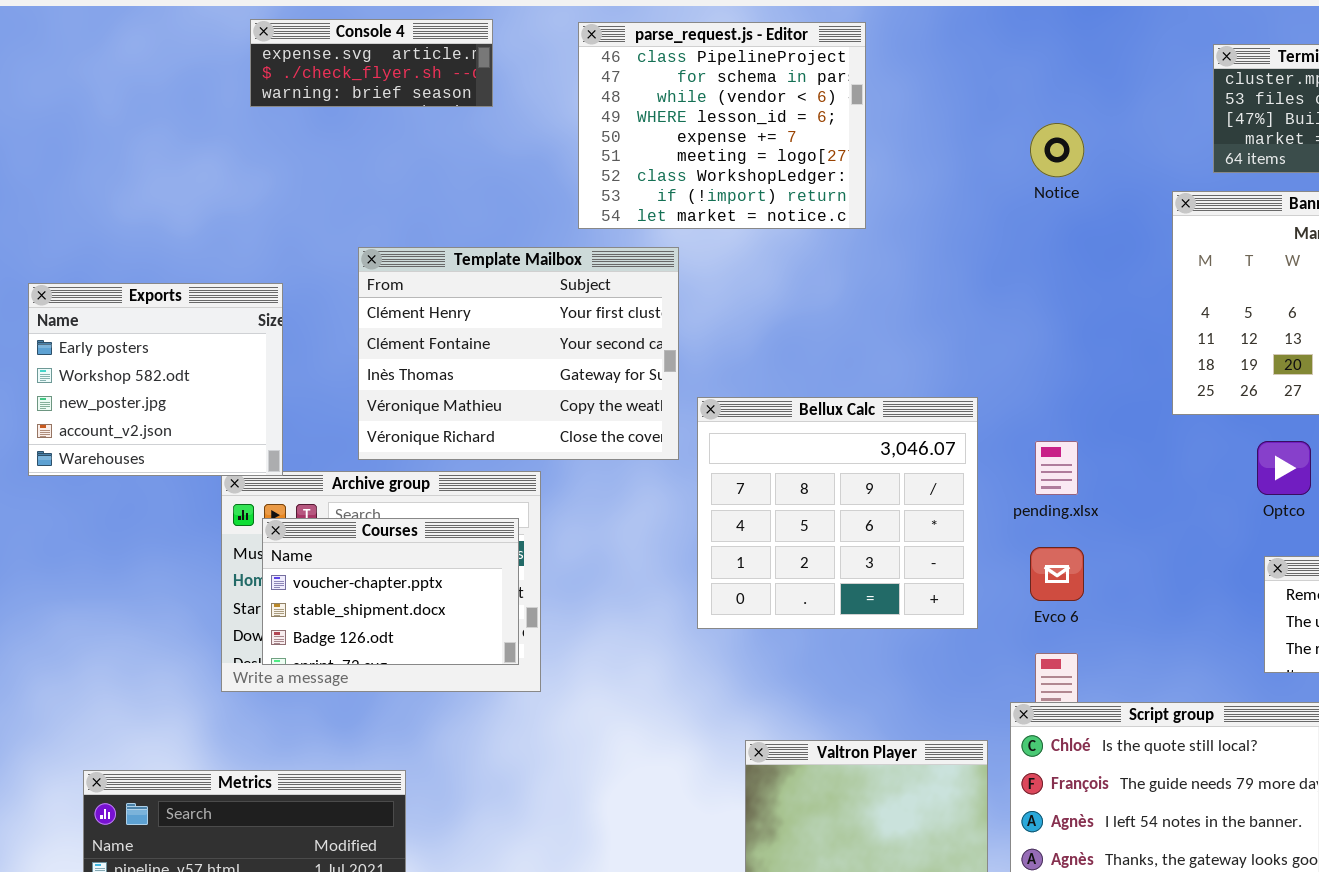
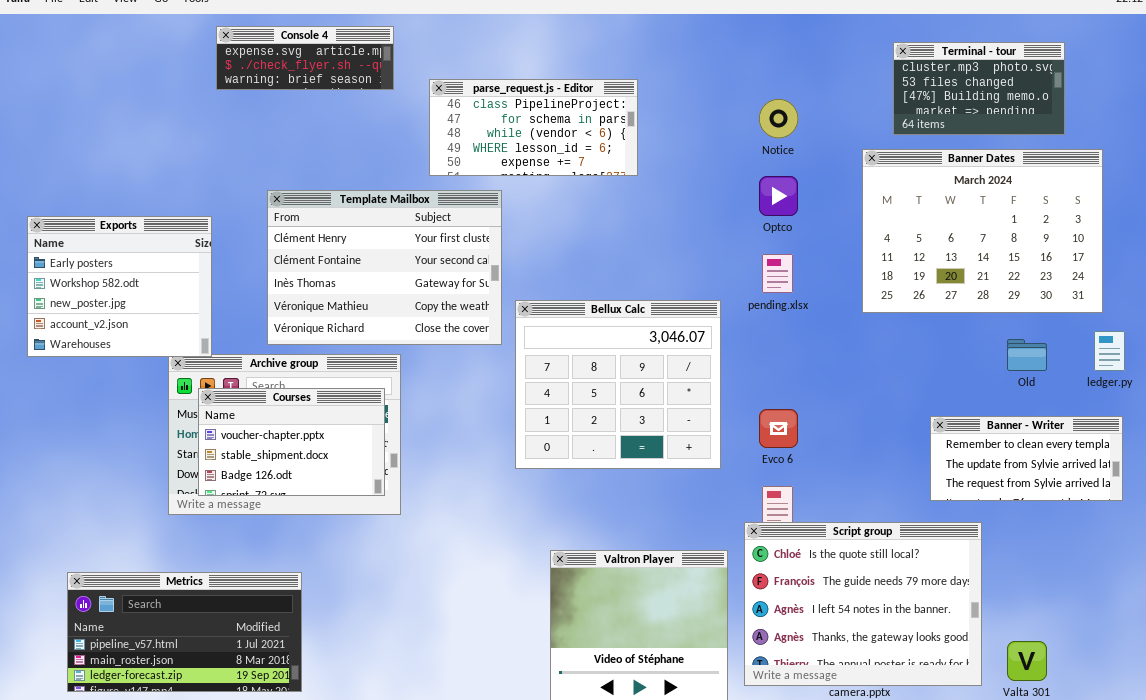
Console 4: [250,19,493,107] -> [216,26,394,90], moved
parse_request.js - Editor: [578,22,866,229] -> [429,79,638,176], resized
pending.xlsx: [1035,441,1078,495] -> [762,254,793,293], moved
Optco: [1257,441,1311,495] -> [759,176,798,216], moved

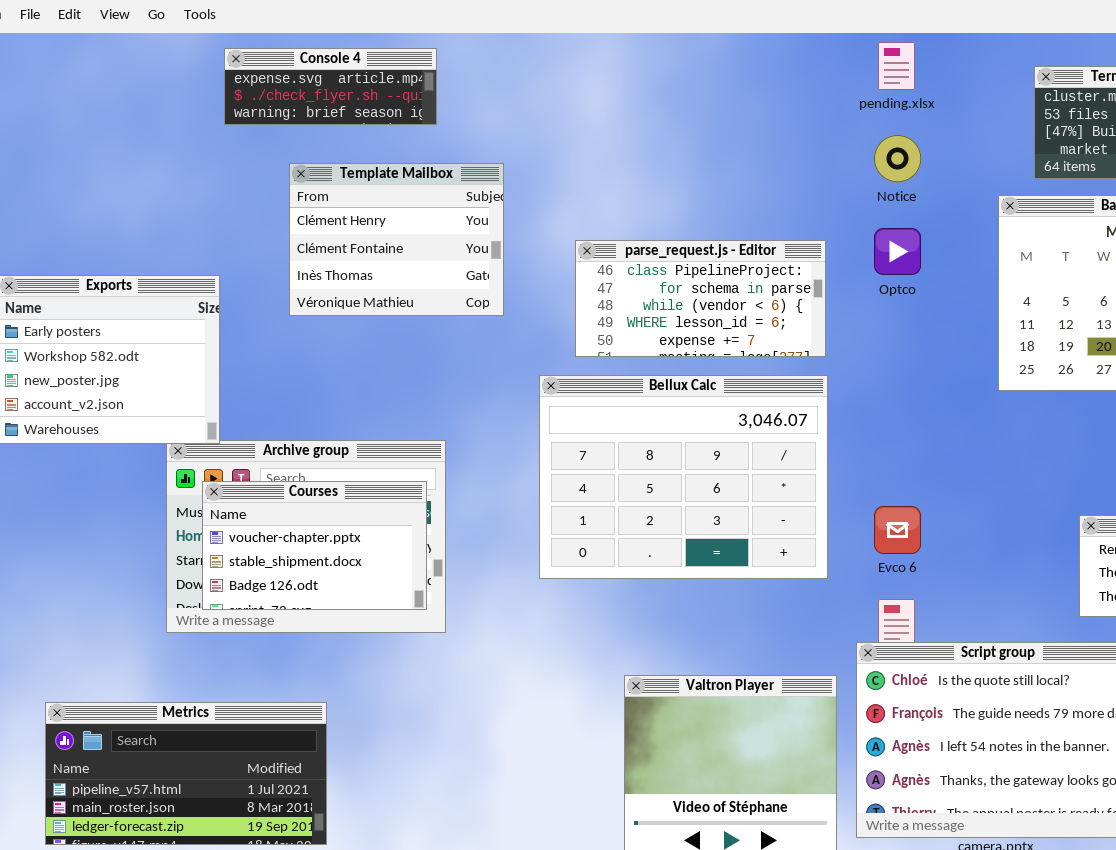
parse_request.js - Editor: [429,79,638,176] -> [575,240,826,357], moved
Template Mailbox: [267,190,502,345] -> [289,163,504,316], moved, resized
pending.xlsx: [762,254,793,293] -> [878,42,915,90], moved
Bellux Calc: [515,300,721,469] -> [539,375,828,579], resized

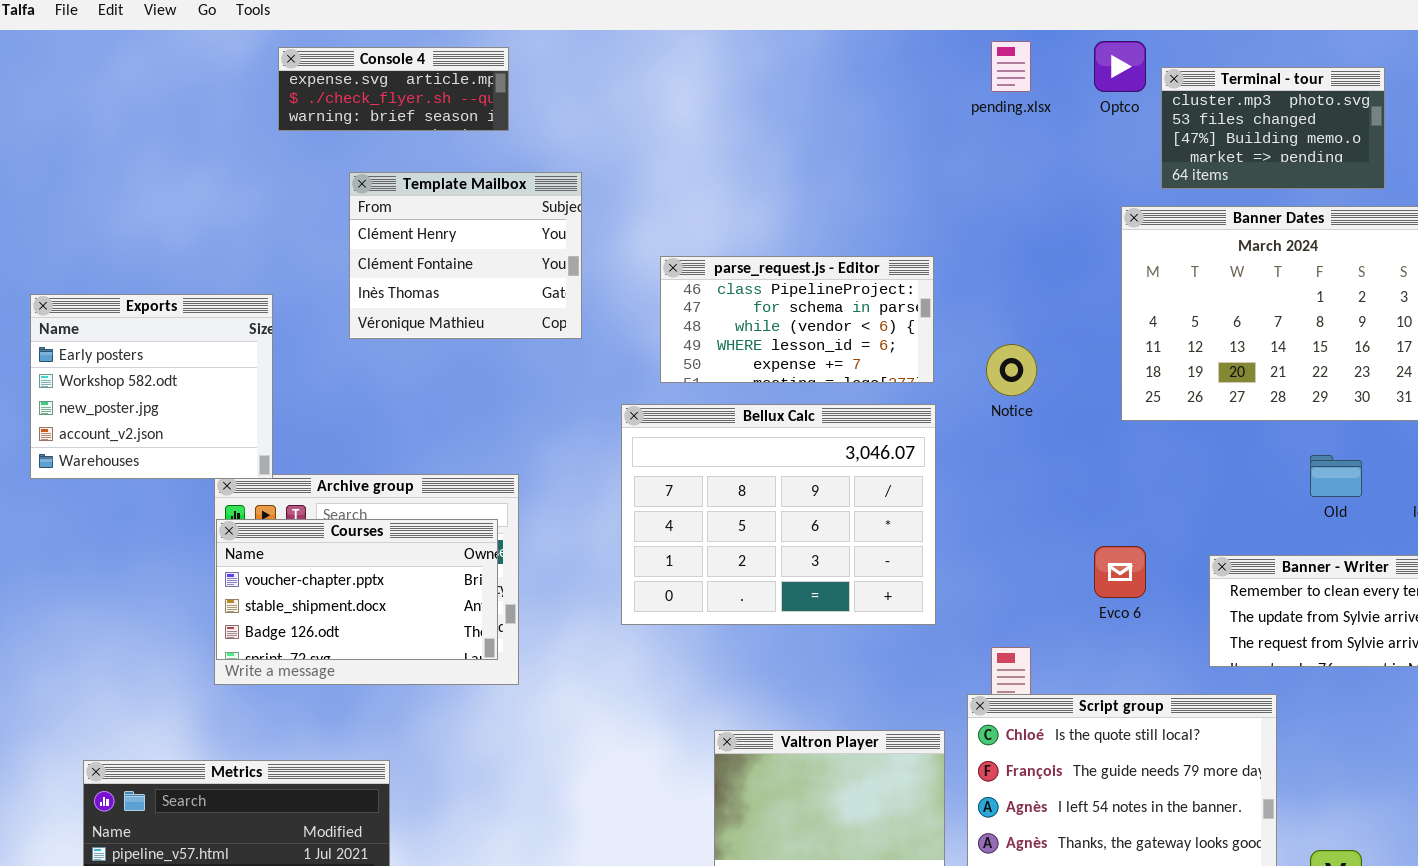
Notice: [874,135,921,182] -> [986,344,1037,396], moved
Optco: [874,228,921,275] -> [1094,41,1146,92], moved
Courses: [202,481,427,610] -> [216,519,498,660], resized
Evco 6: [874,506,921,554] -> [1094,546,1146,598], moved

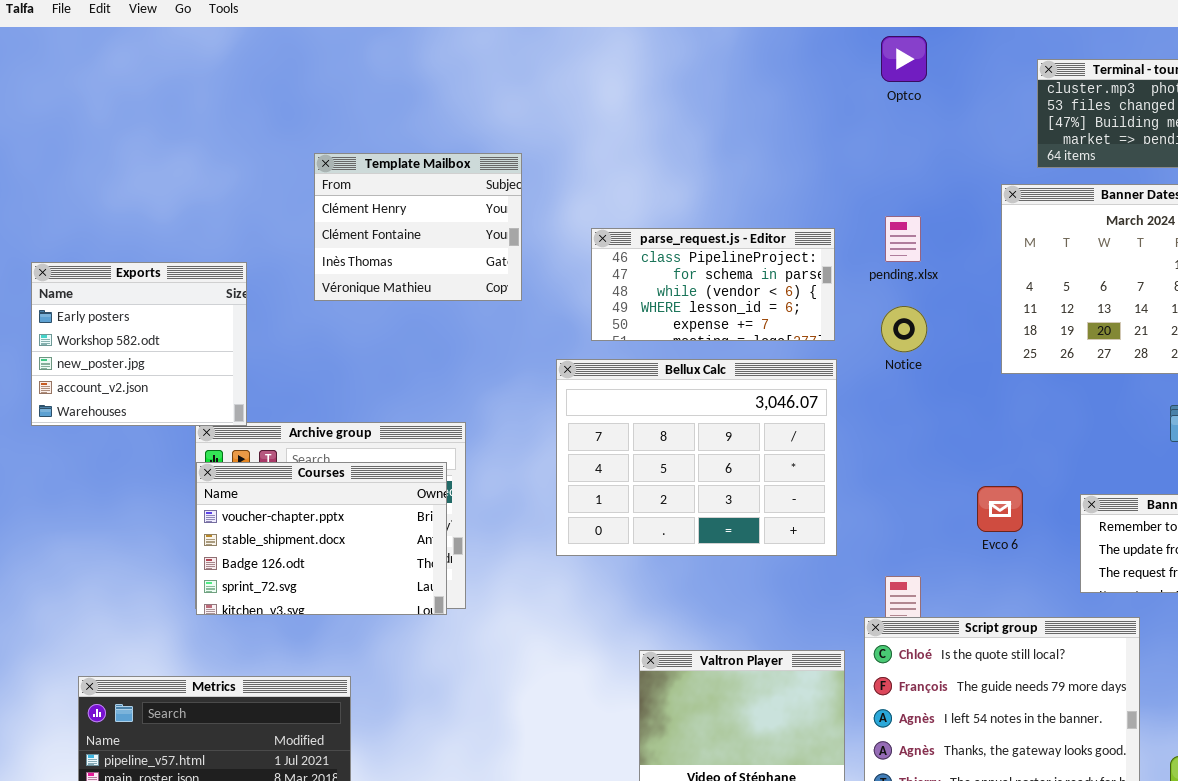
pending.xlsx: [991,41,1031,92] -> [885,216,921,262], moved
Optco: [1094,41,1146,92] -> [881,36,927,82], moved
Console 4: [278,47,509,131] -> none, closed
Courses: [216,519,498,660] -> [196,462,447,615], resized

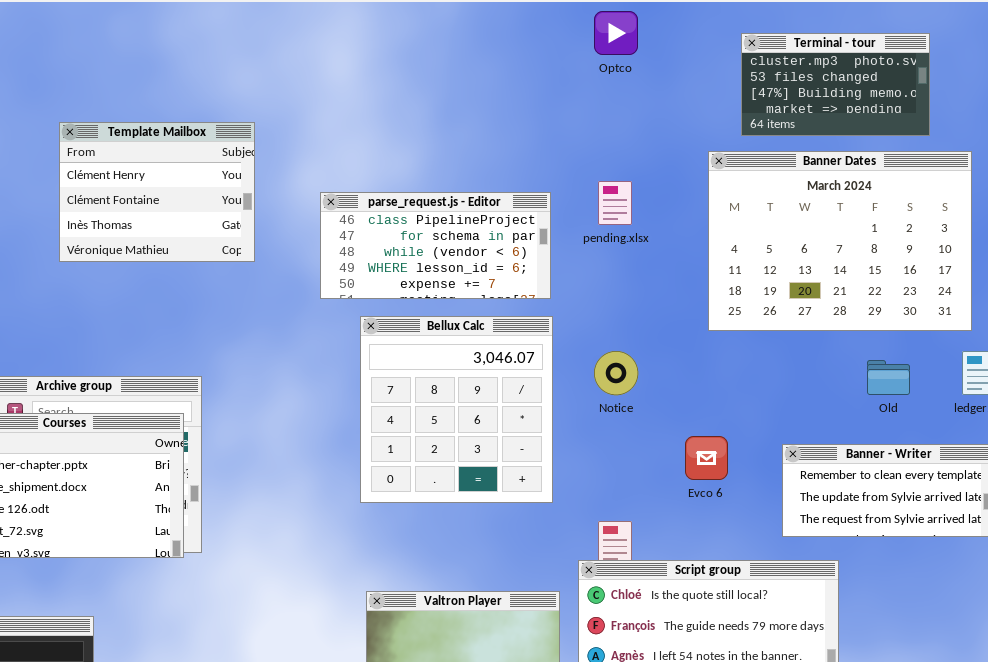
Notice: [881,306,927,352] -> [594,351,638,395], moved
Bellux Calc: [556,359,837,556] -> [360,316,553,503], resized

